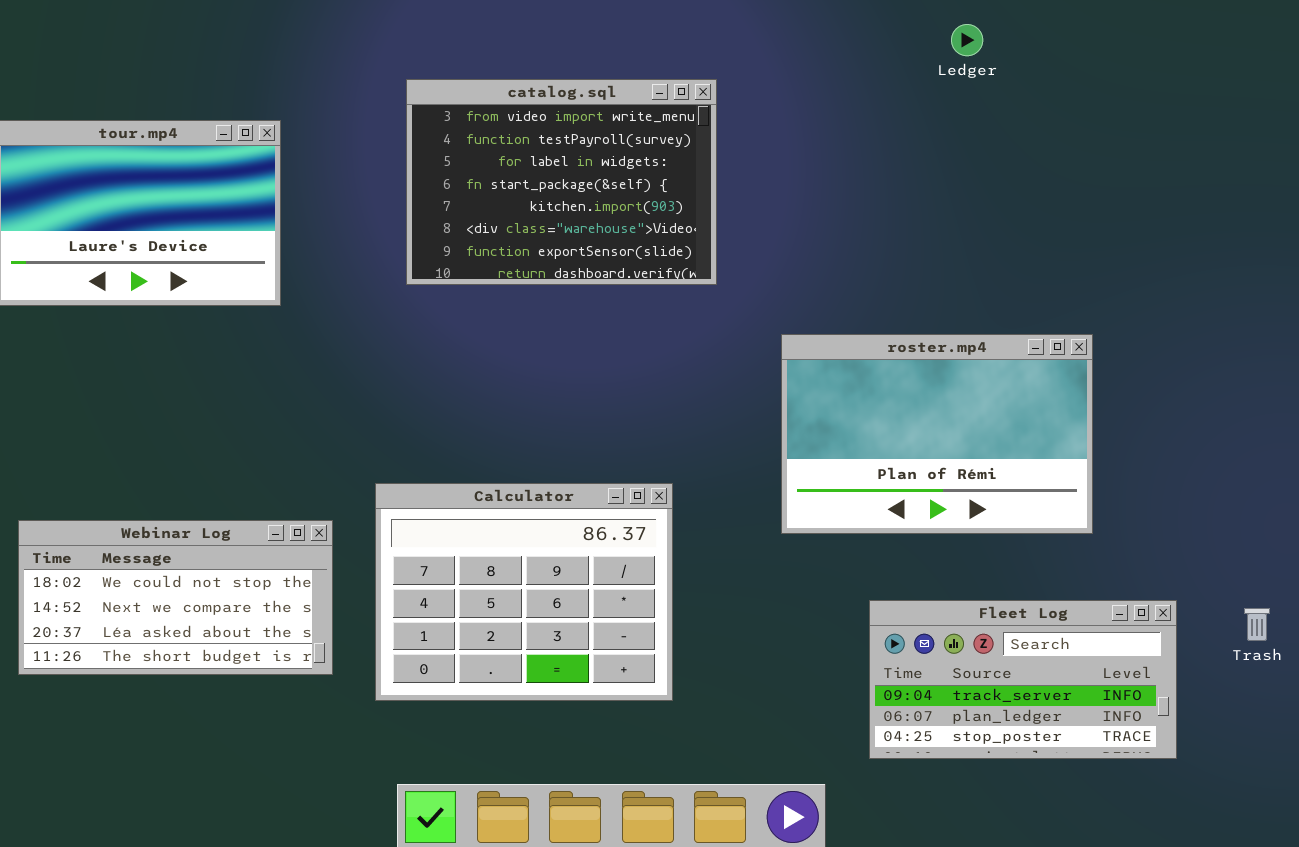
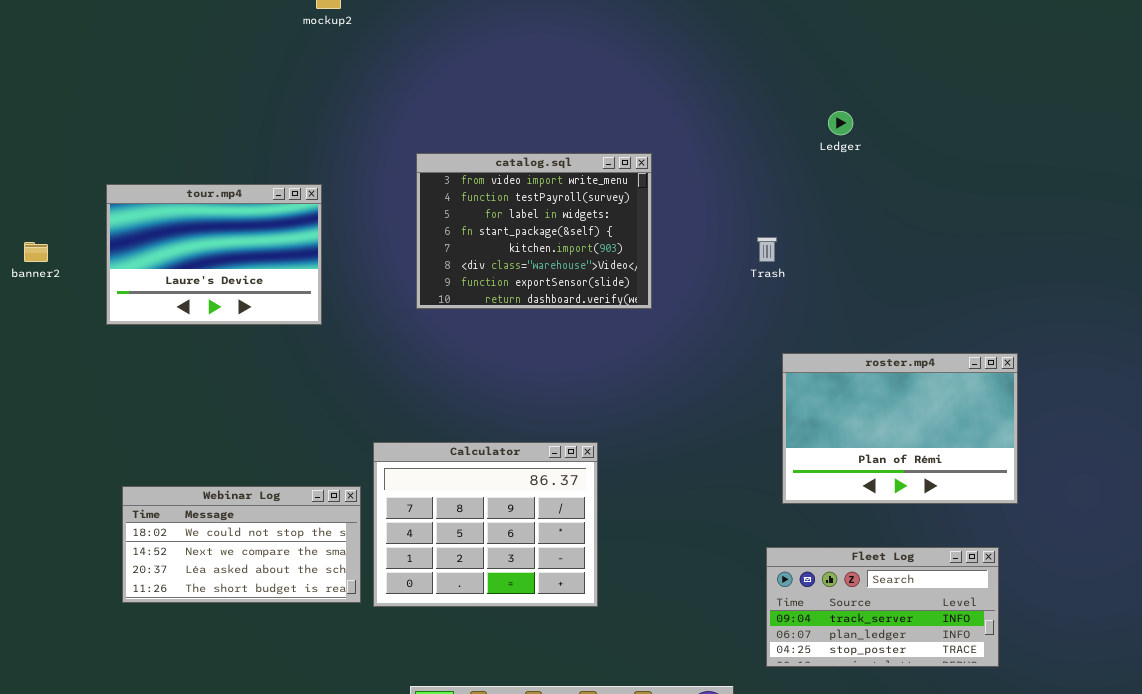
roster.mp4: [781,334,1093,534] -> [782,353,1018,504], moved
Calculator: [375,483,673,701] -> [373,442,598,607], moved
Trash: [1244,608,1270,641] -> [757,237,777,262], moved

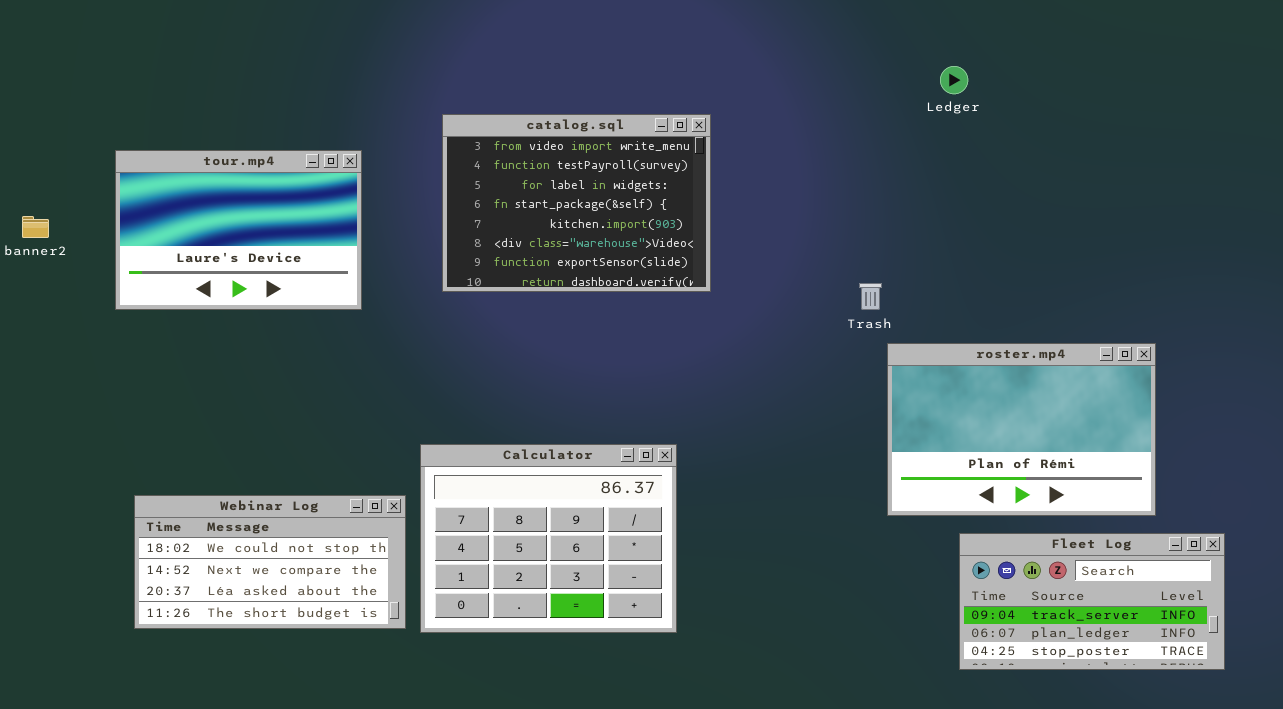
catalog.sql: [416,153,652,309] -> [442,114,711,292], moved
Trash: [757,237,777,262] -> [859,283,882,310], moved
Fleet Log: [766,547,999,667] -> [959,533,1225,670], moved

